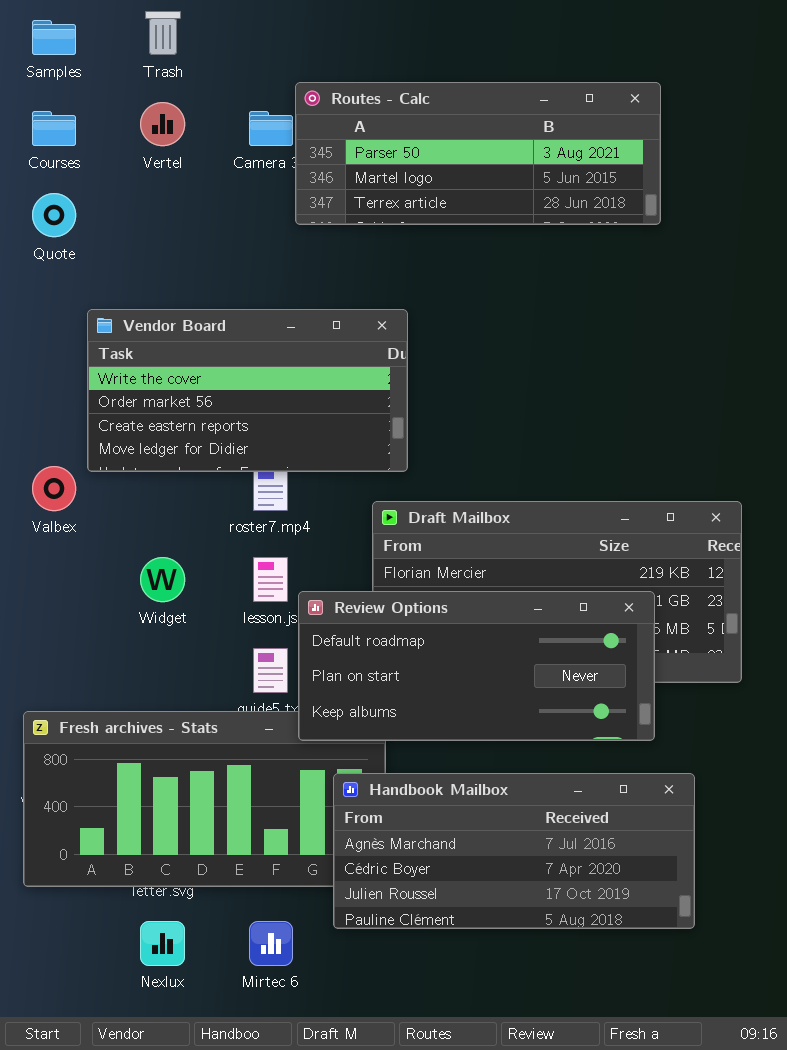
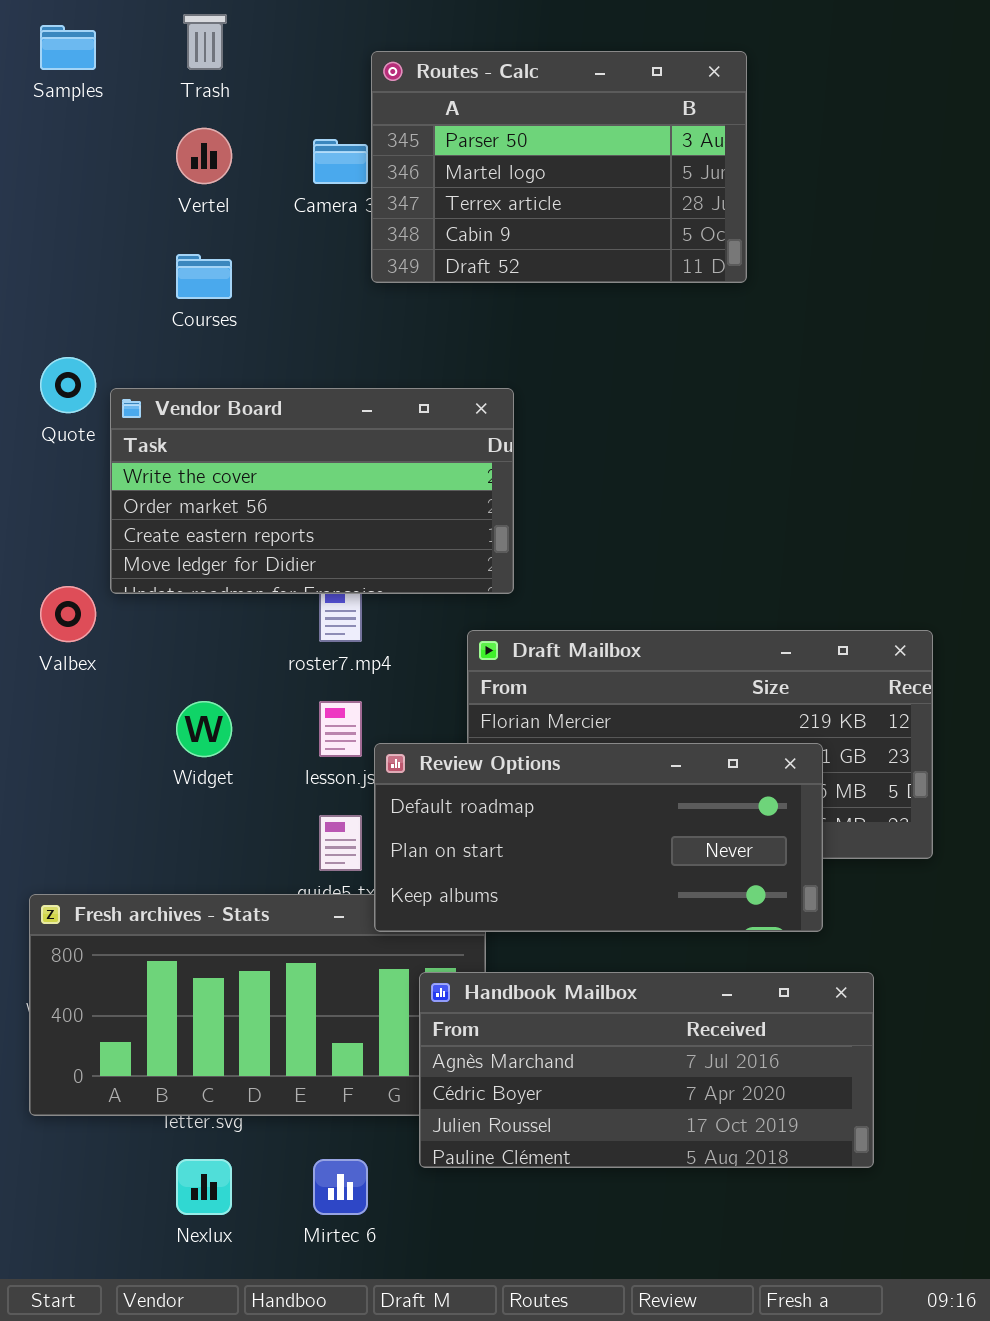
Routes - Calc: [295,82,661,225] -> [371,51,747,283], resized
Courses: [32,111,76,146] -> [176,254,232,299], moved
Quote: [32,193,76,237] -> [40,357,96,413], moved

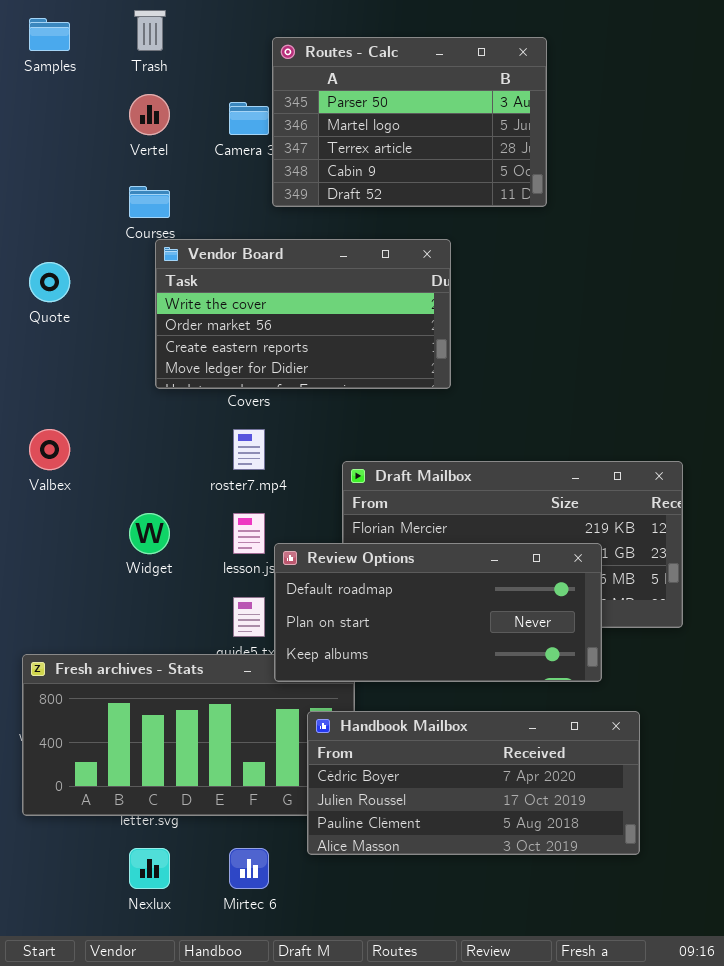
Vendor Board: [110,388,514,594] -> [155,239,451,389], moved
Handbook Mailbox: [419,972,874,1168] -> [307,711,640,855], scrolled down 1 row

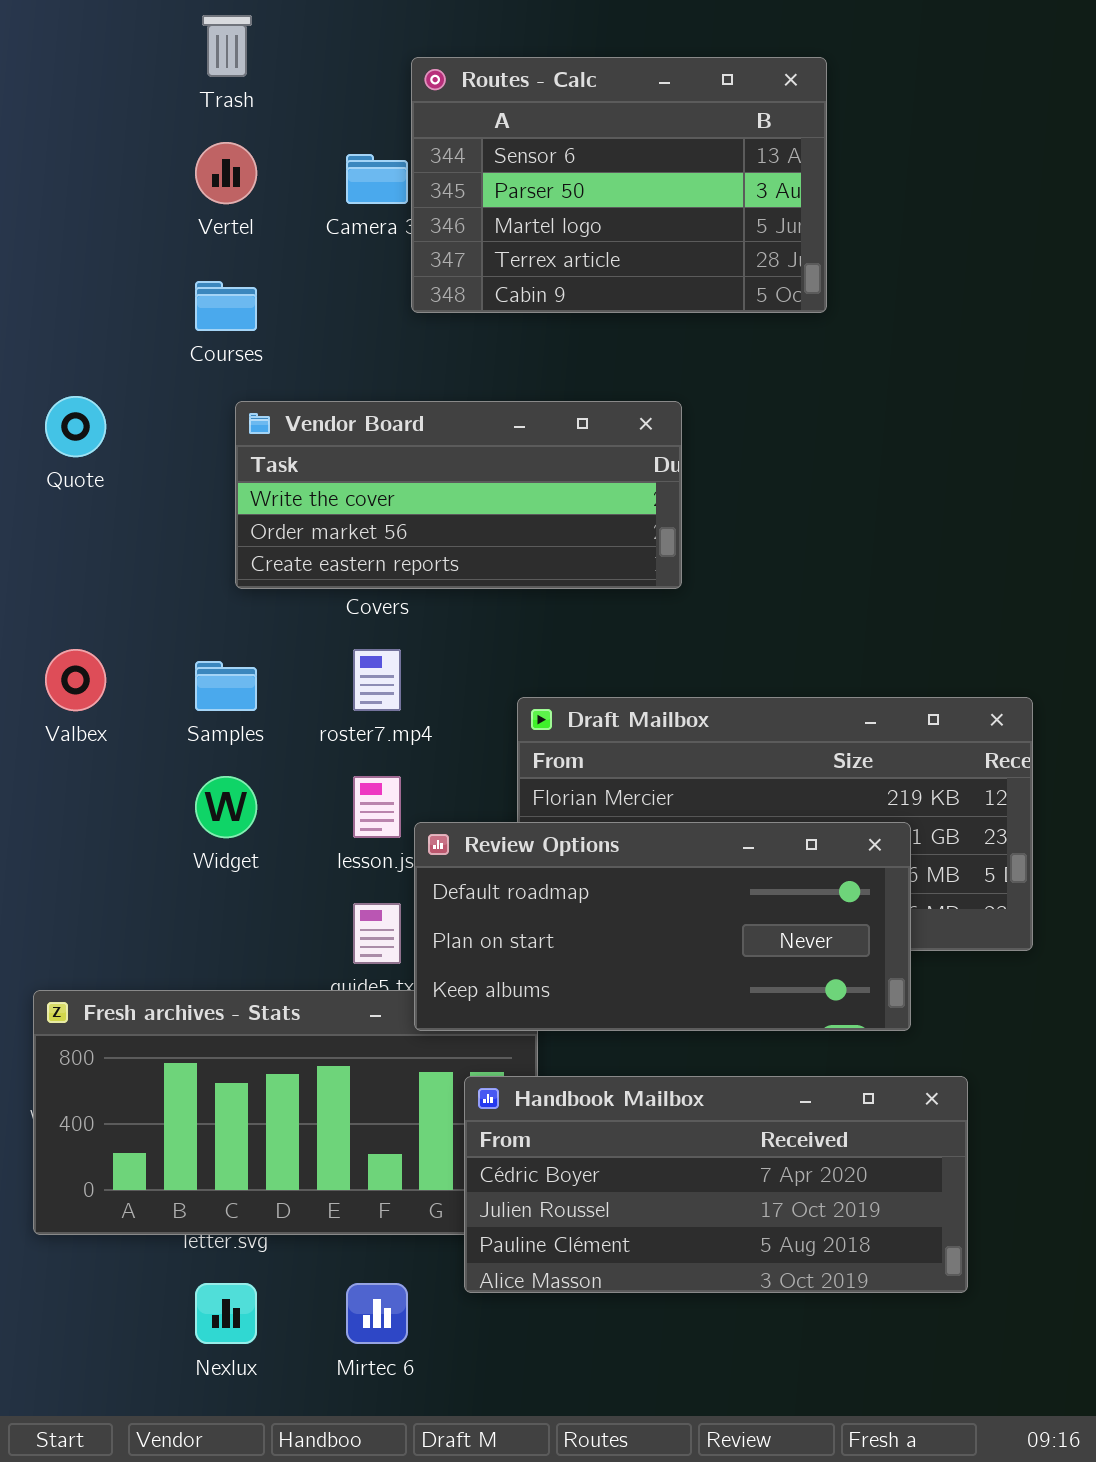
Samples: [29,18,70,51] -> [195,661,257,711], moved
Routes - Calc: [272,37,547,207] -> [411,57,827,313], scrolled up 1 row
Vendor Board: [155,239,451,389] -> [235,401,682,589], resized

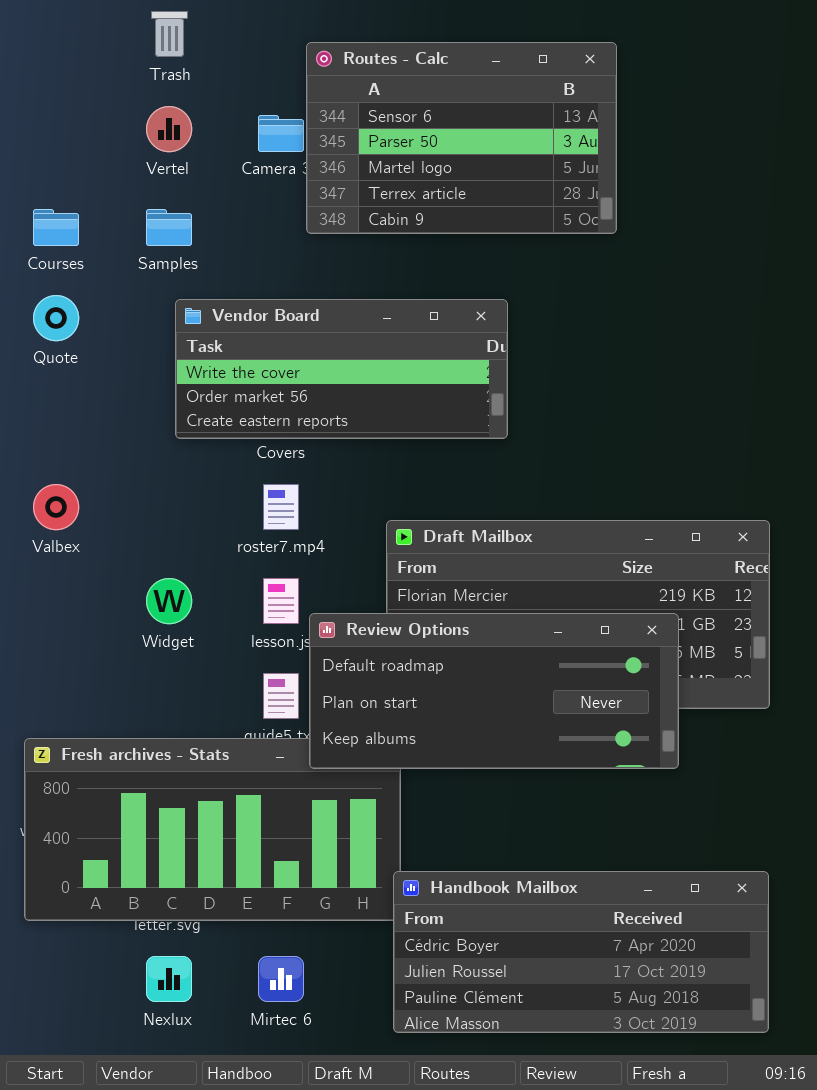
Courses: [195,281,257,331] -> [33,209,79,246], moved
Samples: [195,661,257,711] -> [146,209,192,246], moved
Handbook Mailbox: [464,1076,968,1293] -> [393,871,769,1033], moved

